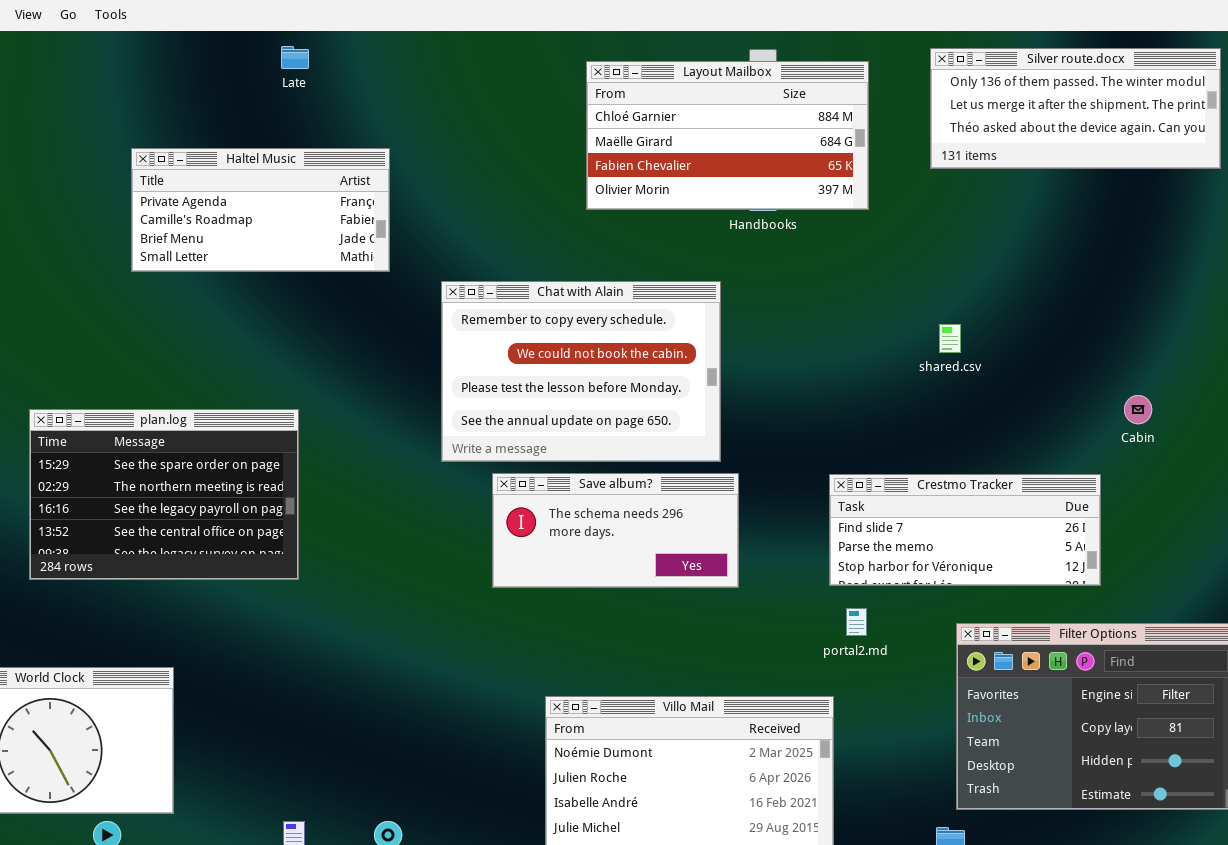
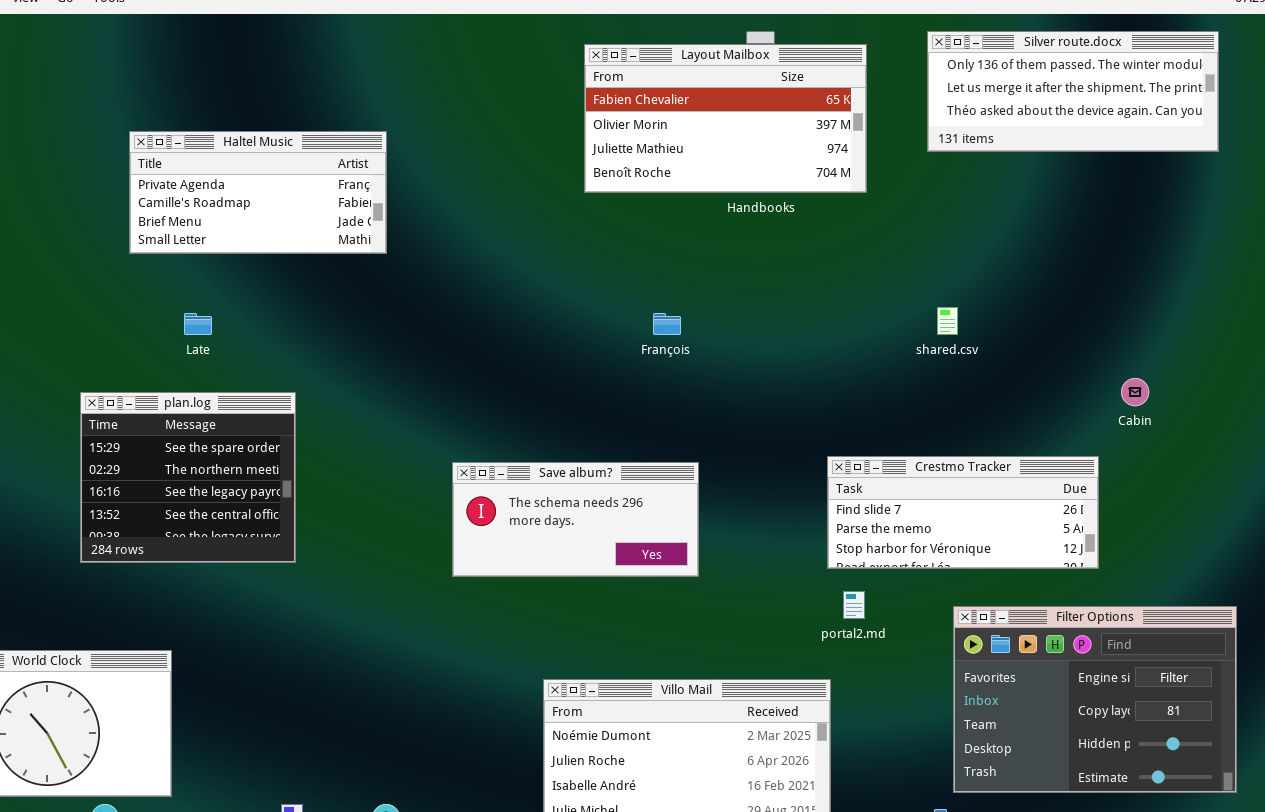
Late: [281,46,309,69] -> [184,313,212,335], moved
Layout Mailbox: [586,61,869,210] -> [584,44,867,193], scrolled down 2 rows
Chat with Alain: [441,281,721,462] -> none, closed
plan.log: [29,409,299,580] -> [80,392,296,563], resized
Save album?: [492,473,739,588] -> [452,462,699,577], moved

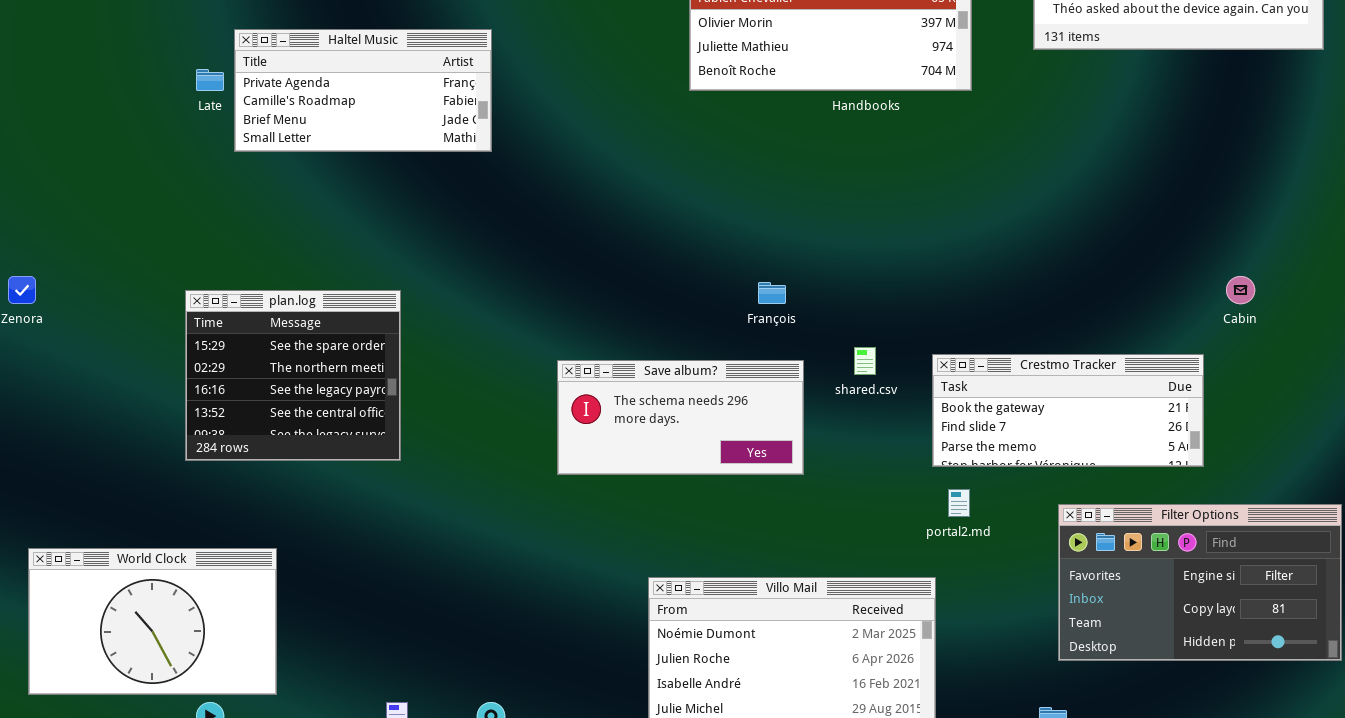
shared.csv: [937,307,958,335] -> [854,347,876,375], moved
Late: [184,313,212,335] -> [196,69,224,91], moved
François: [653,313,681,335] -> [758,282,786,304], moved
Crestmo Tracker: [827,456,1099,569] -> [932,354,1204,467], scrolled up 1 row
Filter Options: [953,606,1237,793] -> [1058,504,1342,661], resized

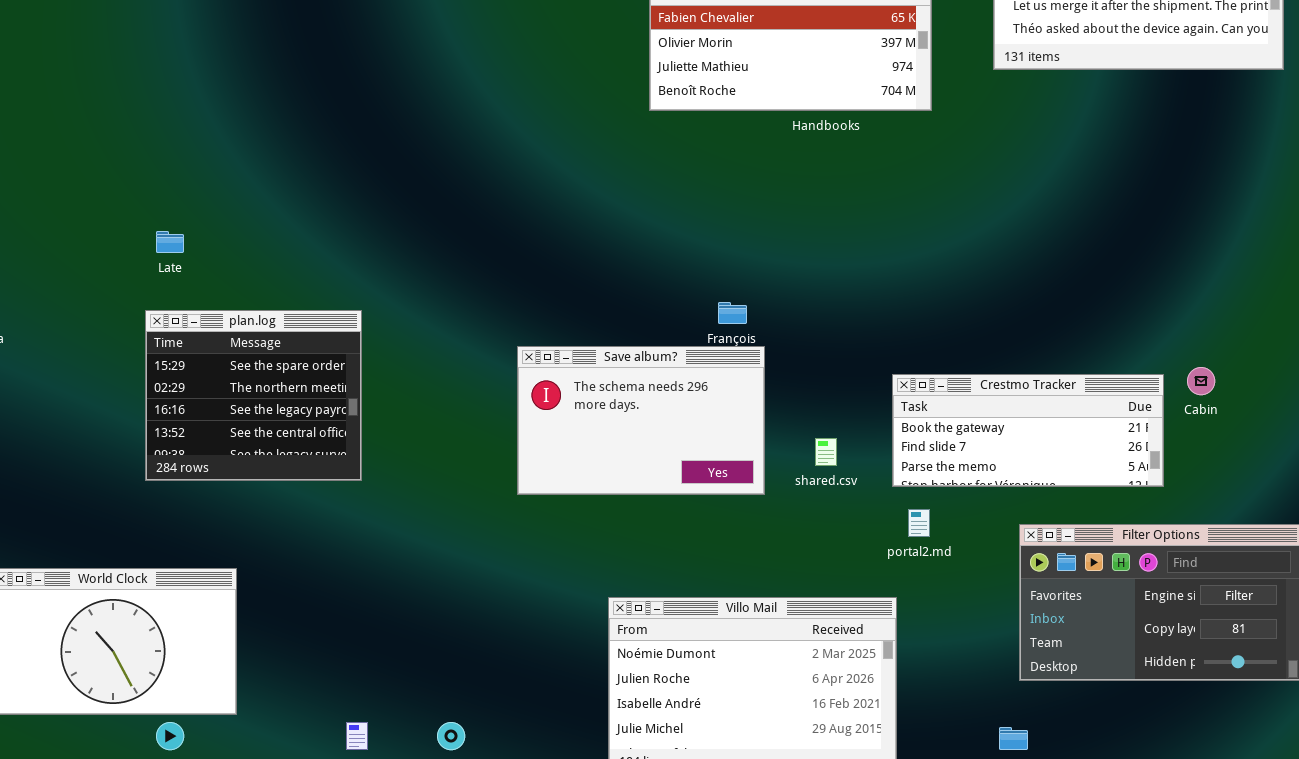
Haltel Music: [234,29,492,152] -> none, closed
Late: [196,69,224,91] -> [156,231,184,253], moved
Cabin: [1226,276,1255,304] -> [1187,367,1215,395], moved
shared.csv: [854,347,876,375] -> [815,438,837,466], moved
Save album?: [557,360,804,475] -> [517,346,765,495], resized

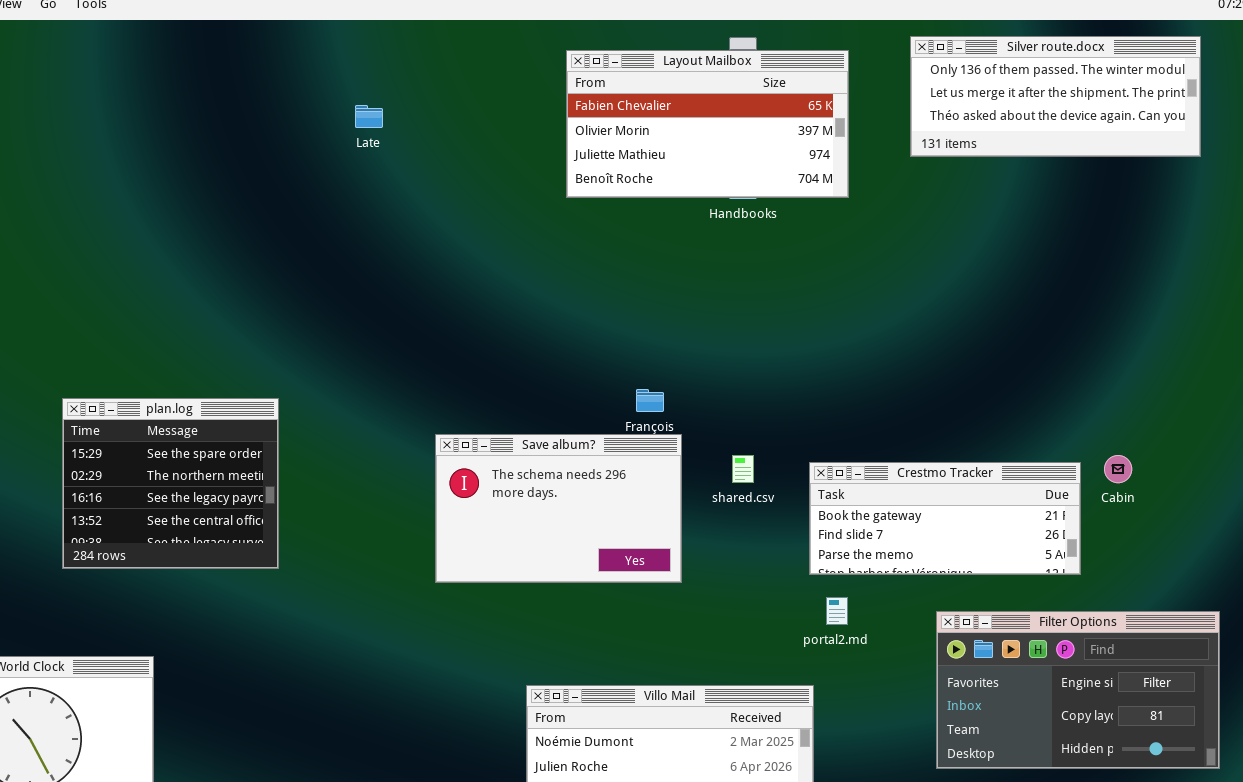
Late: [156,231,184,253] -> [355,105,383,128], moved
shared.csv: [815,438,837,466] -> [732,455,754,483], moved

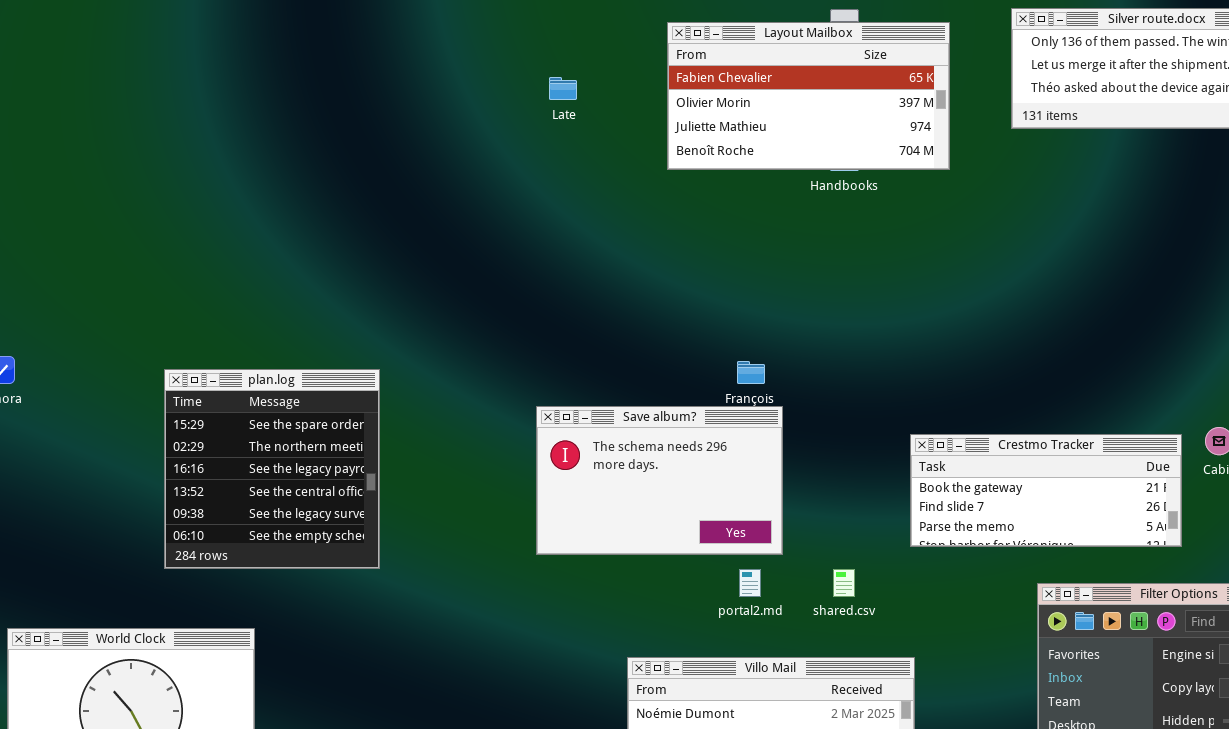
Late: [355,105,383,128] -> [549,77,577,100], moved
plan.log: [62,398,279,569] -> [164,369,380,569], resized
shared.csv: [732,455,754,483] -> [833,569,855,597], moved
portal2.md: [826,597,848,625] -> [739,569,761,597], moved

